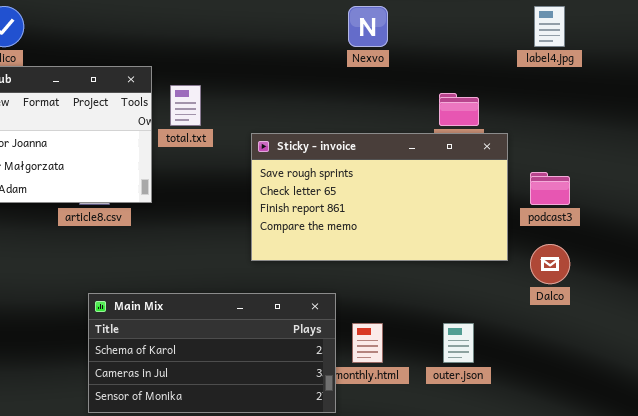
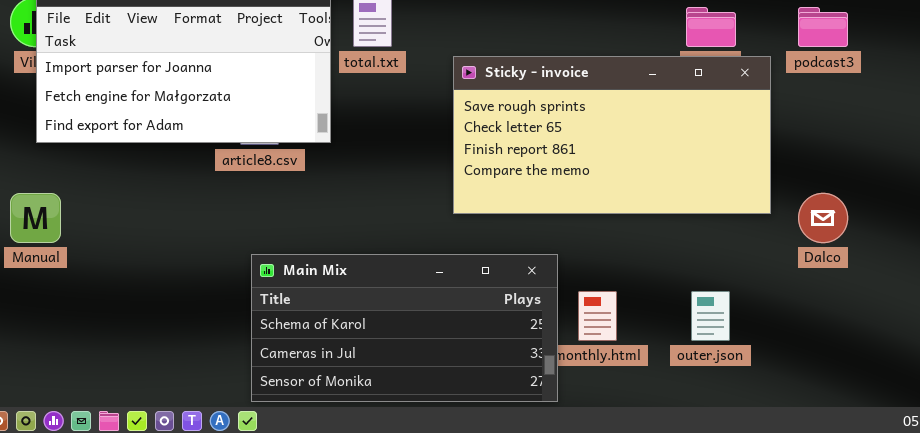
podcast3: [530,172,570,205] -> [798,7,848,47], moved

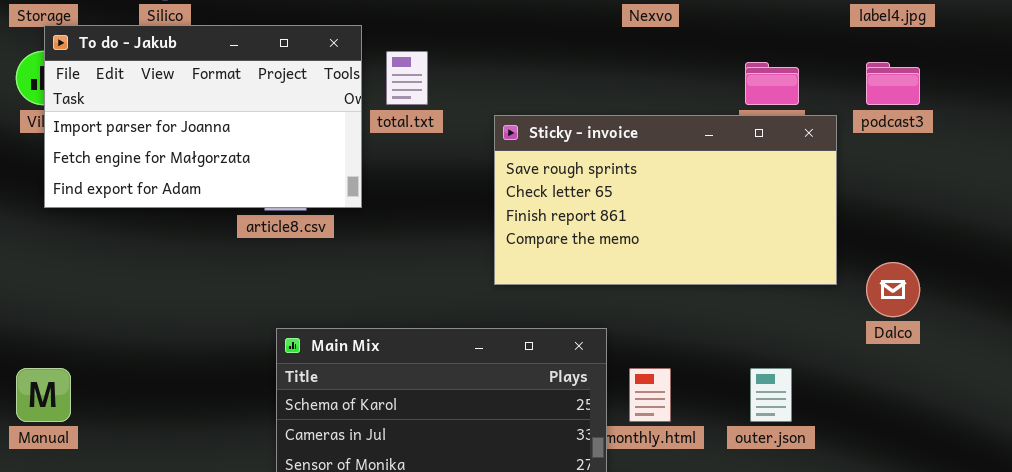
Manual: [10,193,61,243] -> [16,368,71,422], moved

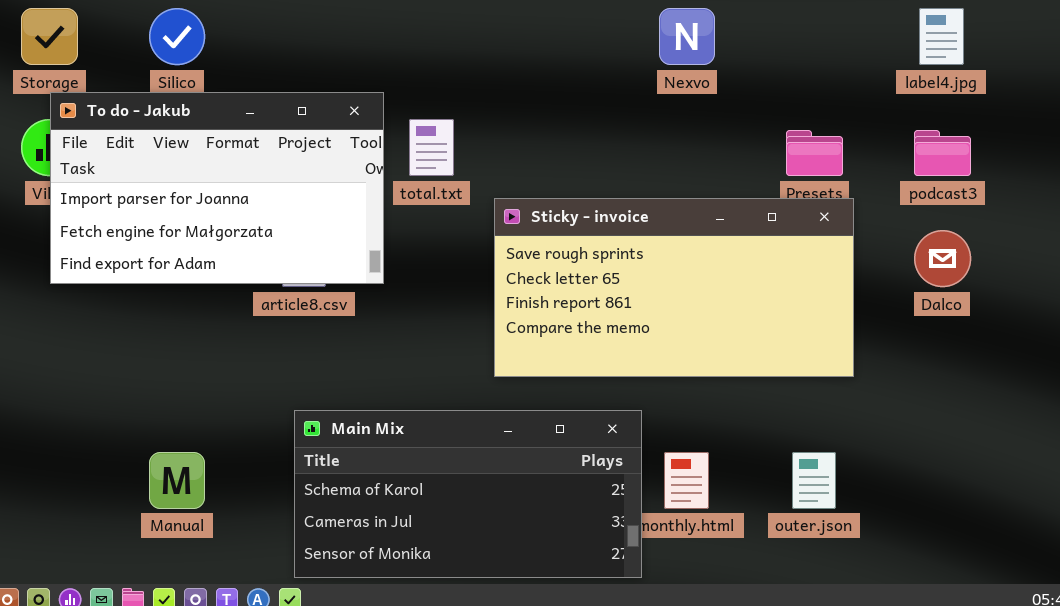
Sticky - invoice: [494,115,837,285] -> [494,198,854,377], moved
Dalco: [866,262,920,317] -> [914,230,971,287], moved
Manual: [16,368,71,422] -> [149,452,205,509], moved

